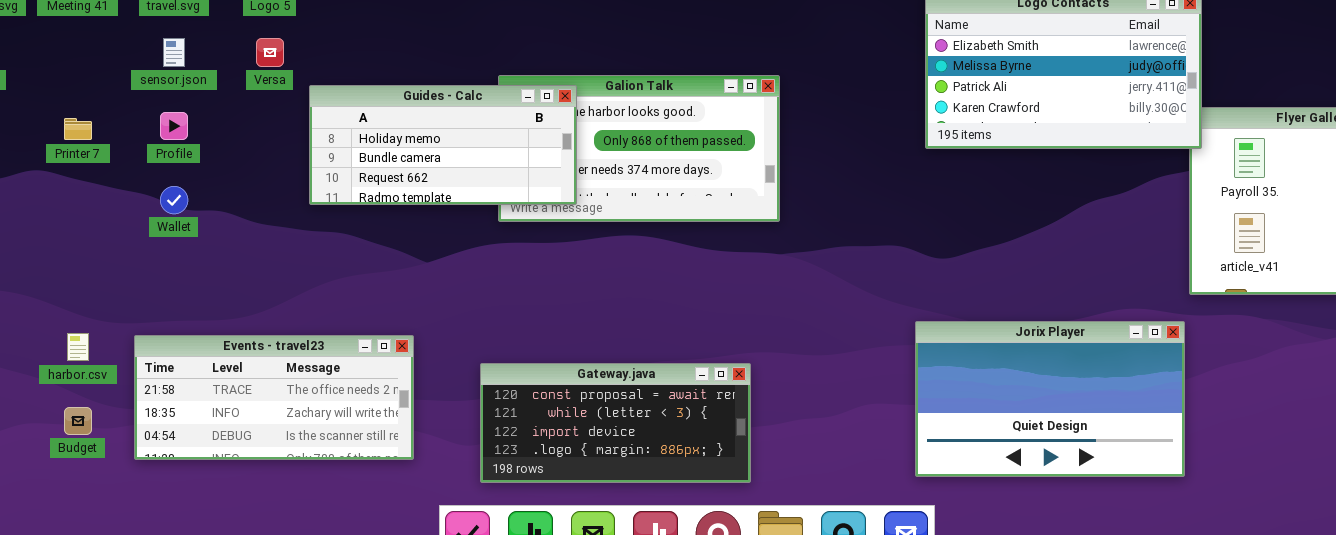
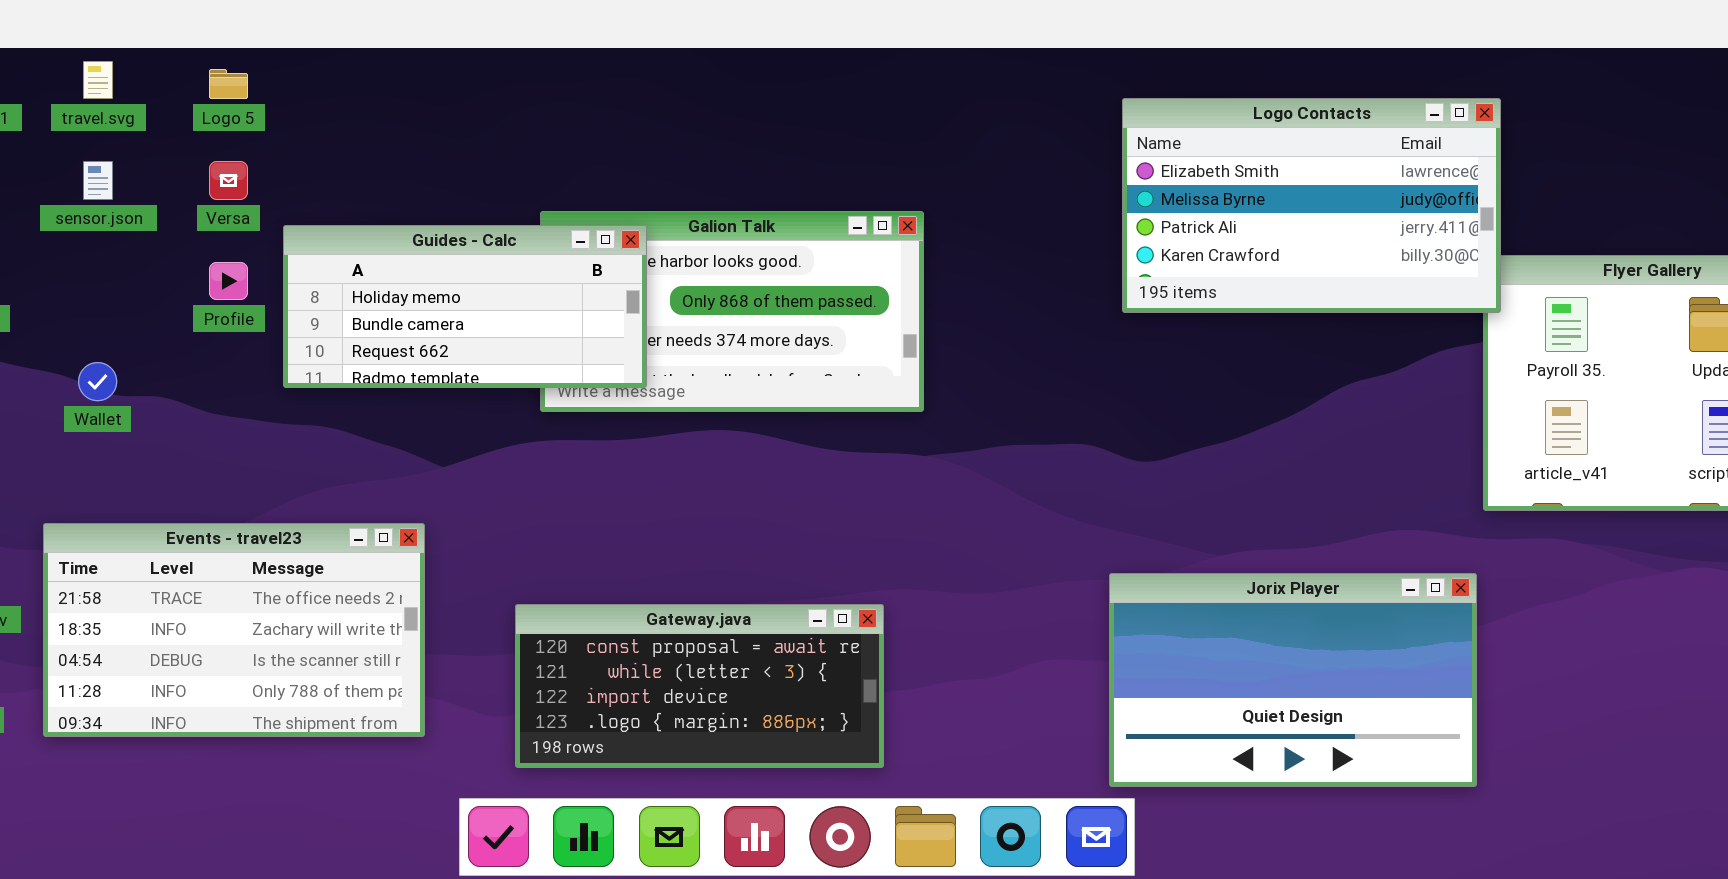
Profile: [160,112,188,140] -> [209,262,248,300], moved
Jorix Player: [915,321,1185,477] -> [1109,573,1477,787], moved
Events - travel23: [134,335,414,460] -> [43,523,425,737], resized

